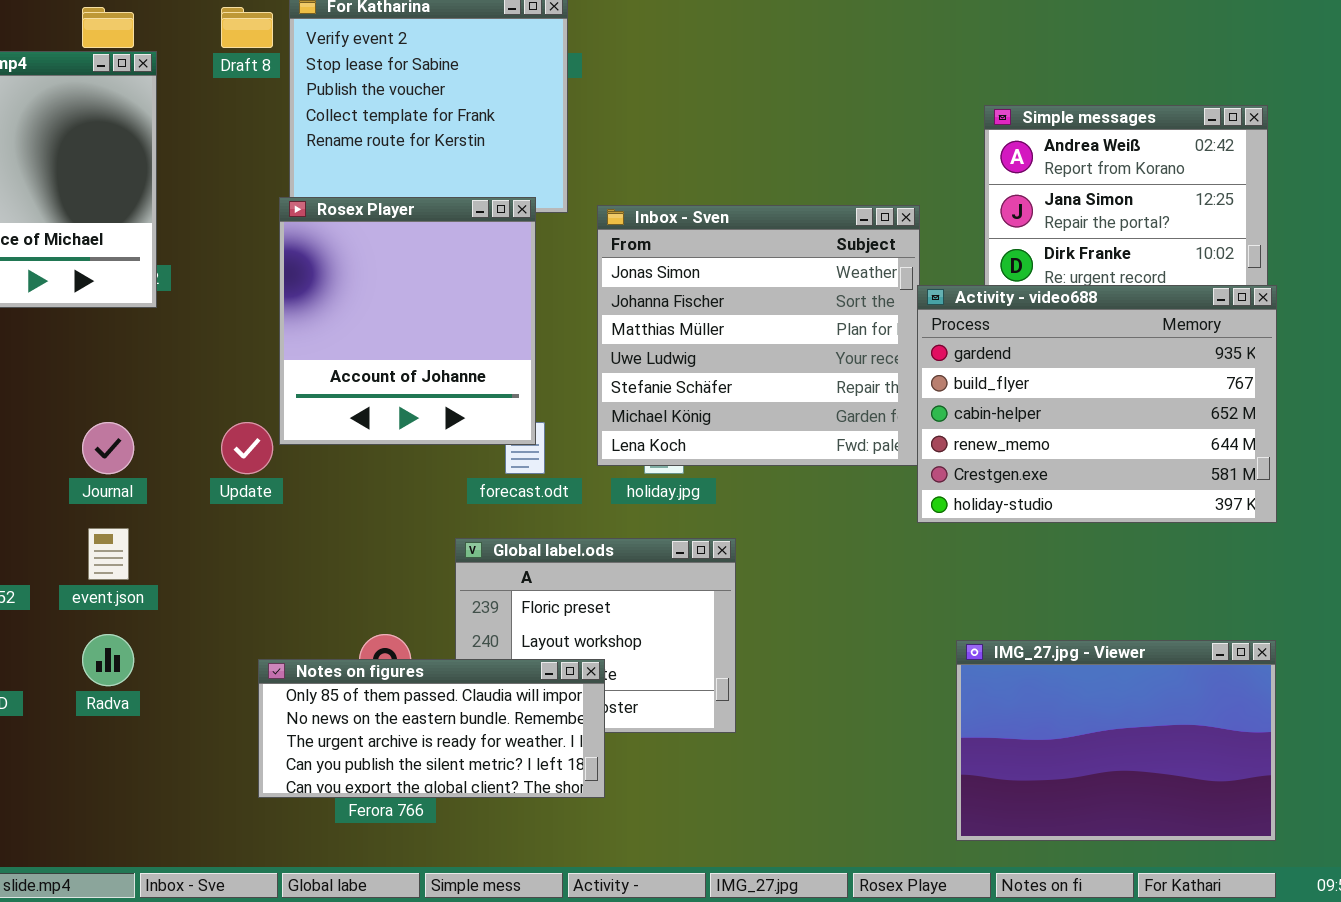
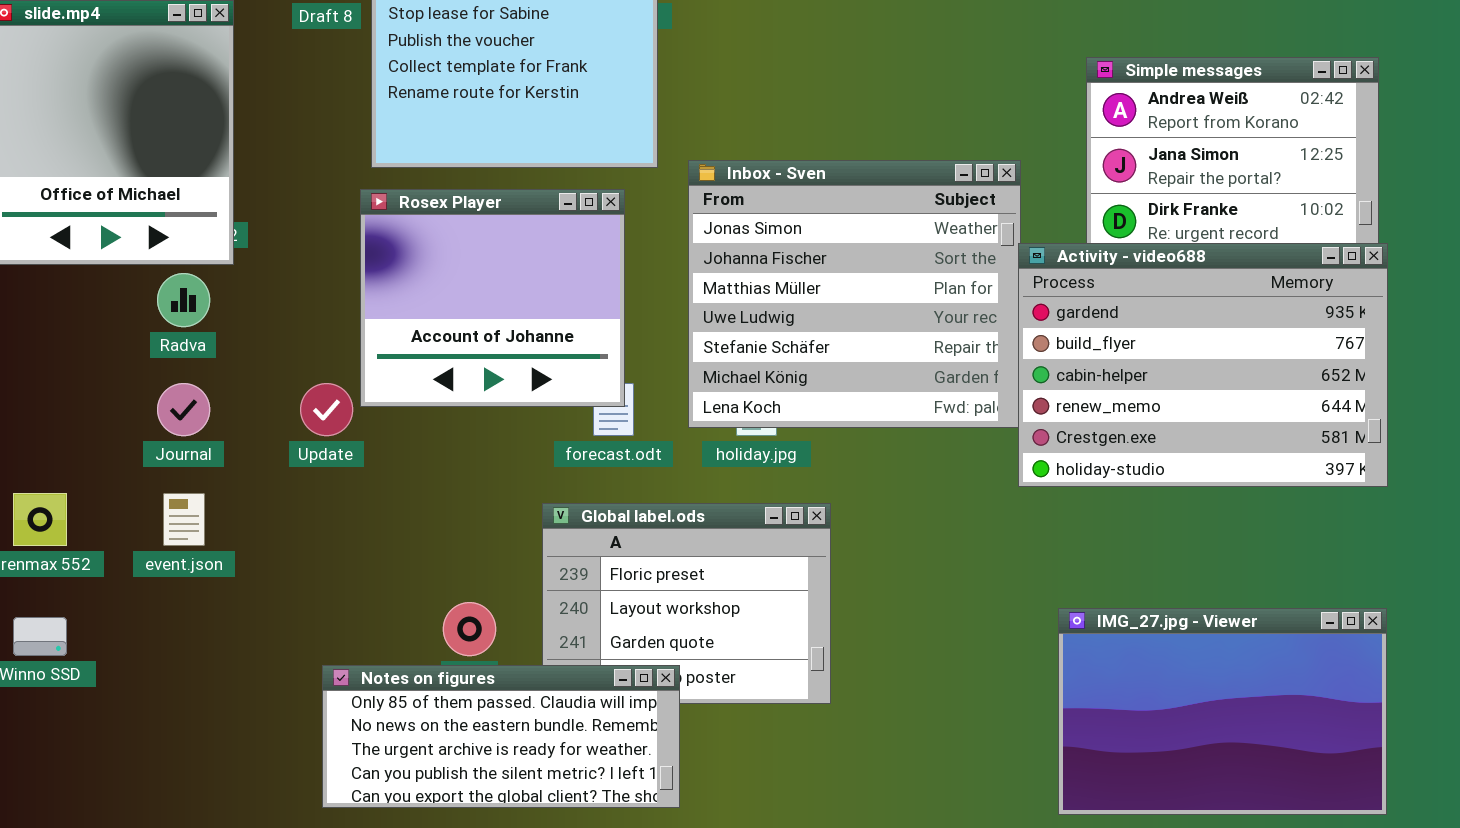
Rosex Player: [279,197,536,445] -> [360,189,625,407], resized
Radva: [82,634,134,686] -> [157,273,210,327], moved
Notes on figures: [258,659,605,798] -> [322,665,680,808], moved

